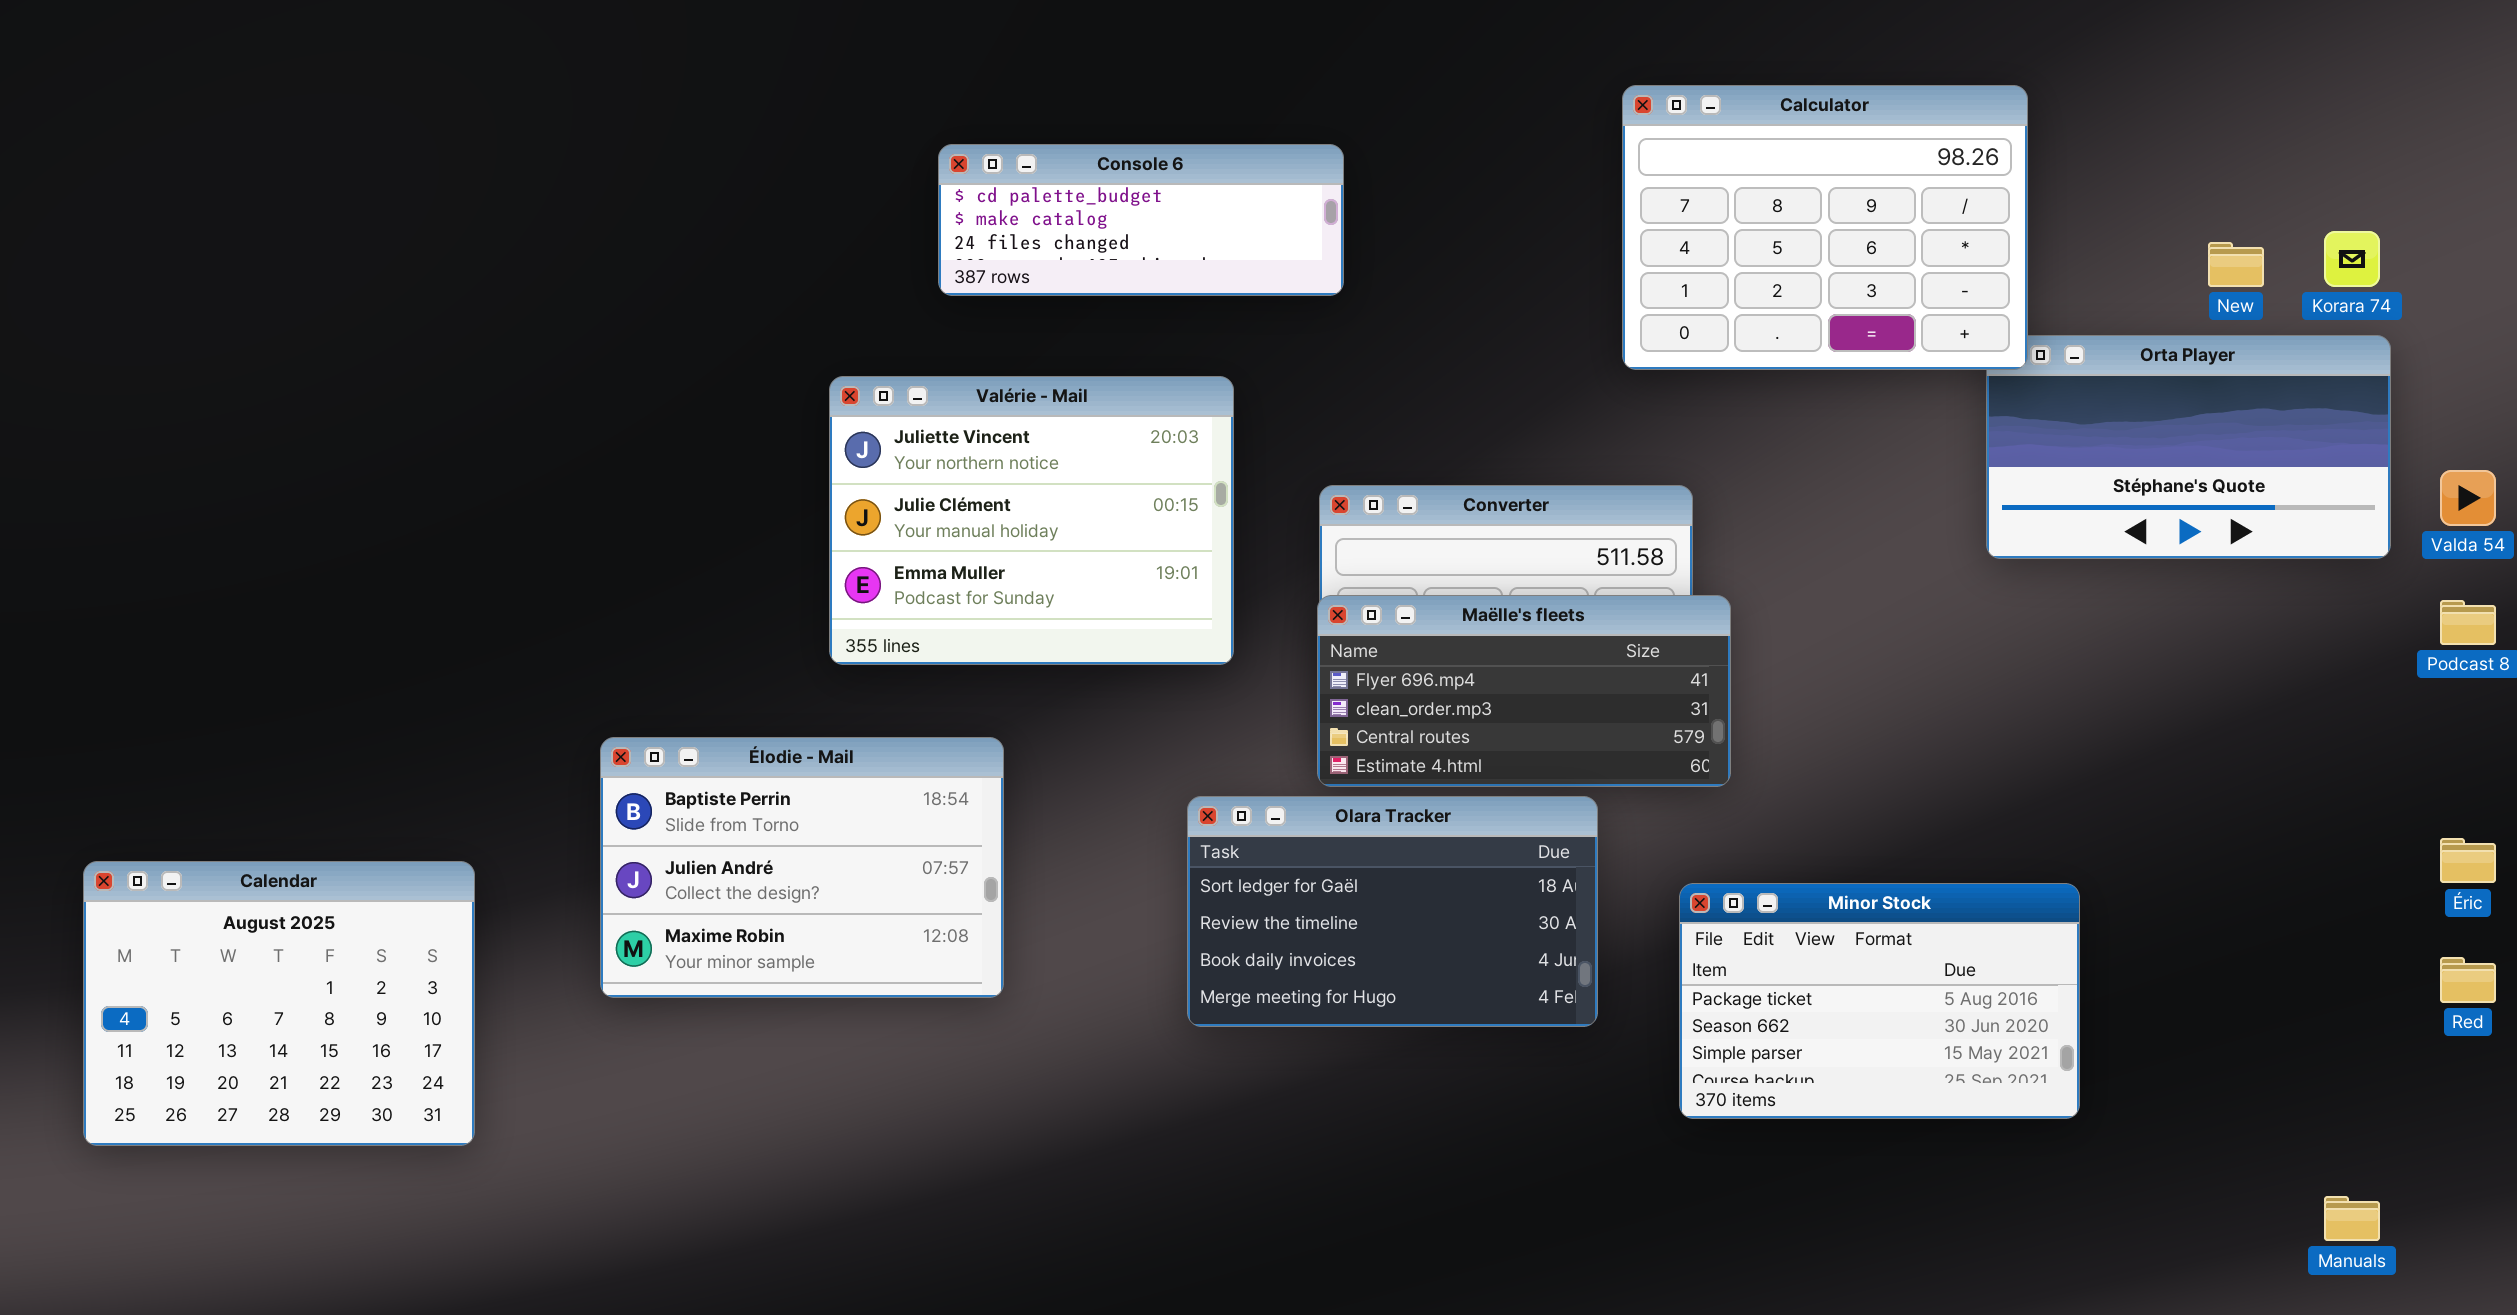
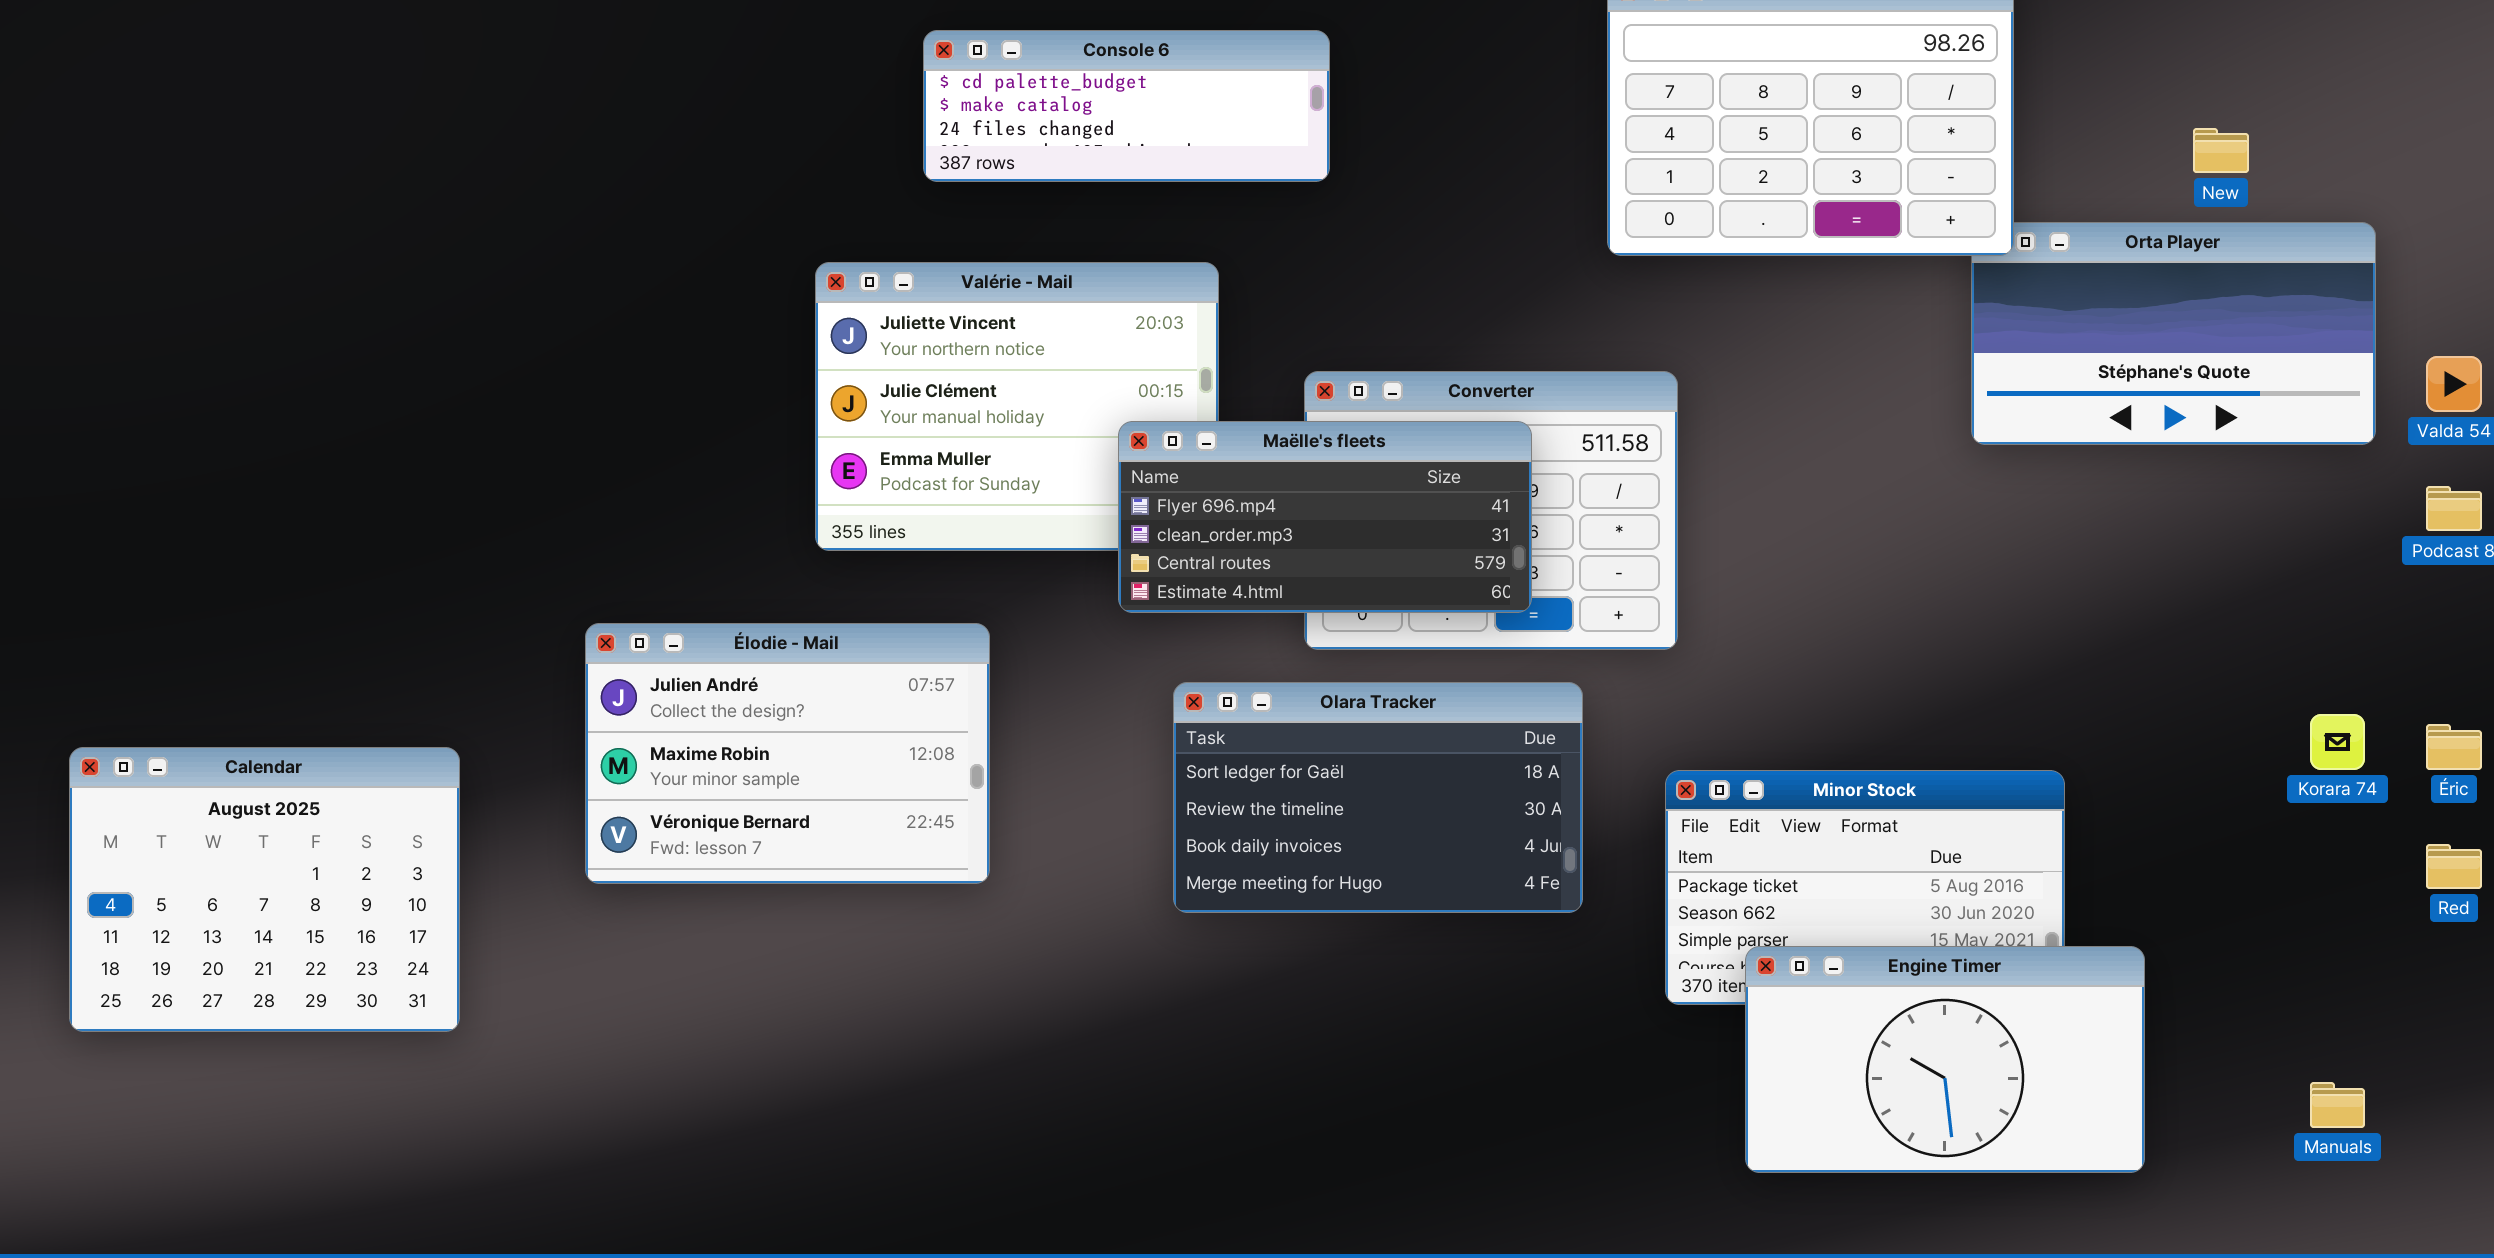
Korara 74: [2324,231,2380,287] -> [2310,714,2365,770], moved
Maëlle's fleets: [1317,595,1731,787] -> [1118,421,1532,613], moved
Élodie - Mail: [600,737,1004,998] -> [585,623,990,884], scrolled down 1 row
Engine Timer: none -> [1745,946,2145,1173], opened

